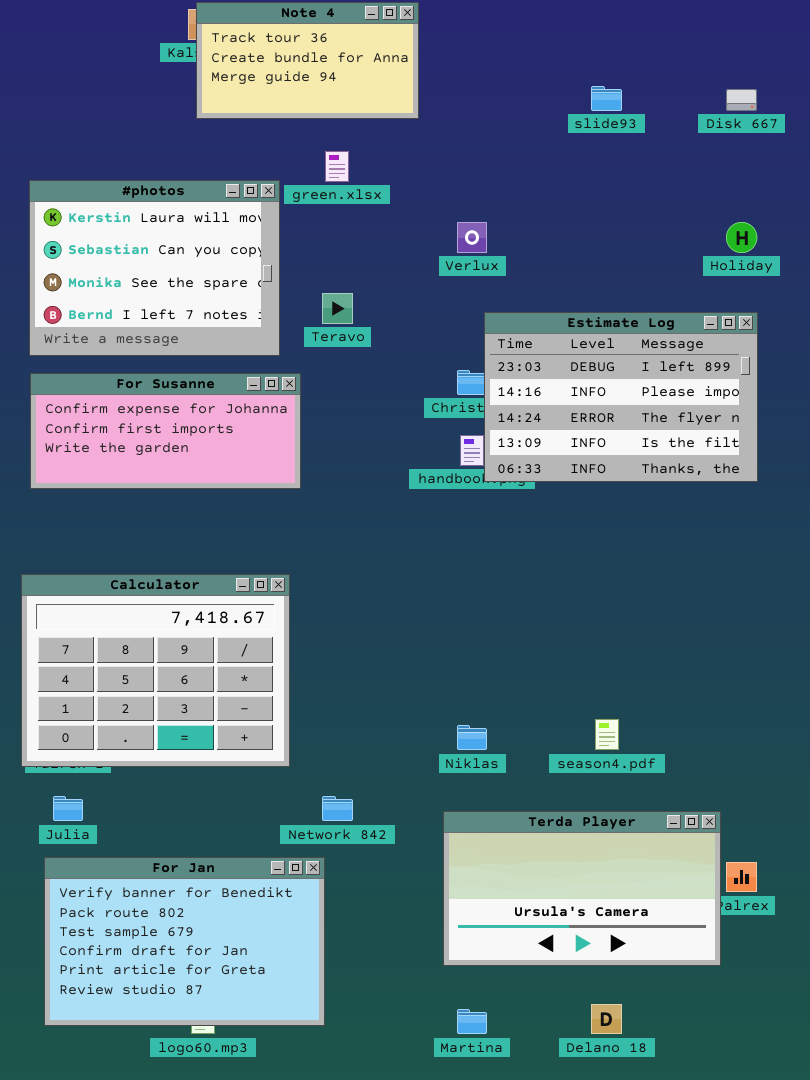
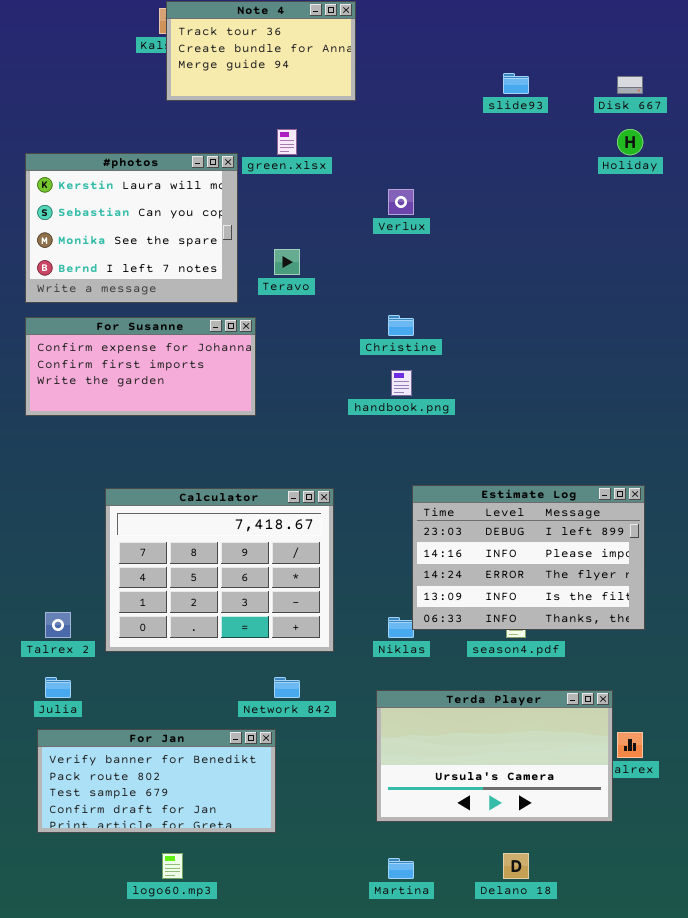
Holiday: [726,222,757,253] -> [617,129,643,155], moved
Estimate Log: [484,312,758,482] -> [412,485,645,630], moved
Calculator: [21,574,290,767] -> [105,488,334,652], moved
For Jan: [44,857,325,1026] -> [37,729,276,833], resized

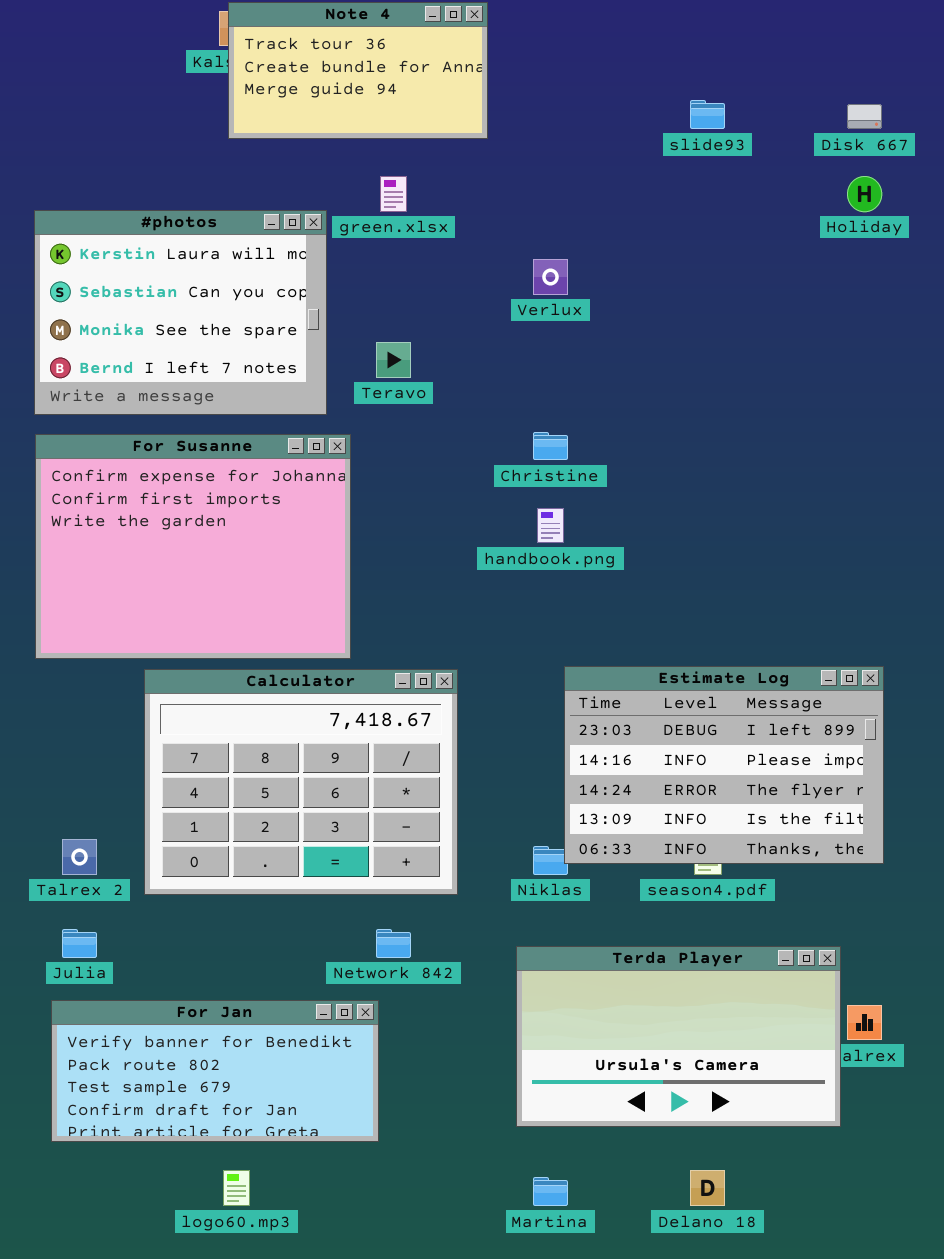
For Susanne: [25,317,256,416] -> [35,434,351,659], resized

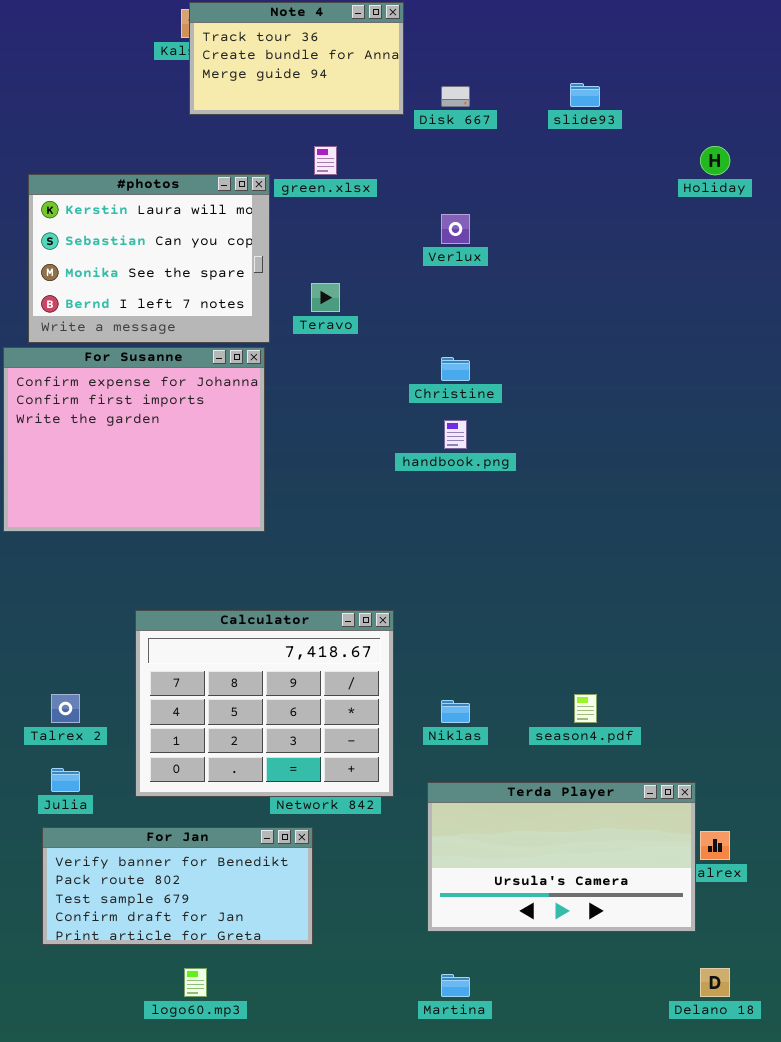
Disk 667: [847,104,882,129] -> [441,86,470,107], moved
For Susanne: [35,434,351,659] -> [3,347,265,532], moved
Estimate Log: [564,666,884,864] -> none, closed
Calculator: [144,669,458,895] -> [135,610,394,797], moved
Delano 18: [690,1170,725,1206] -> [700,968,730,997], moved

